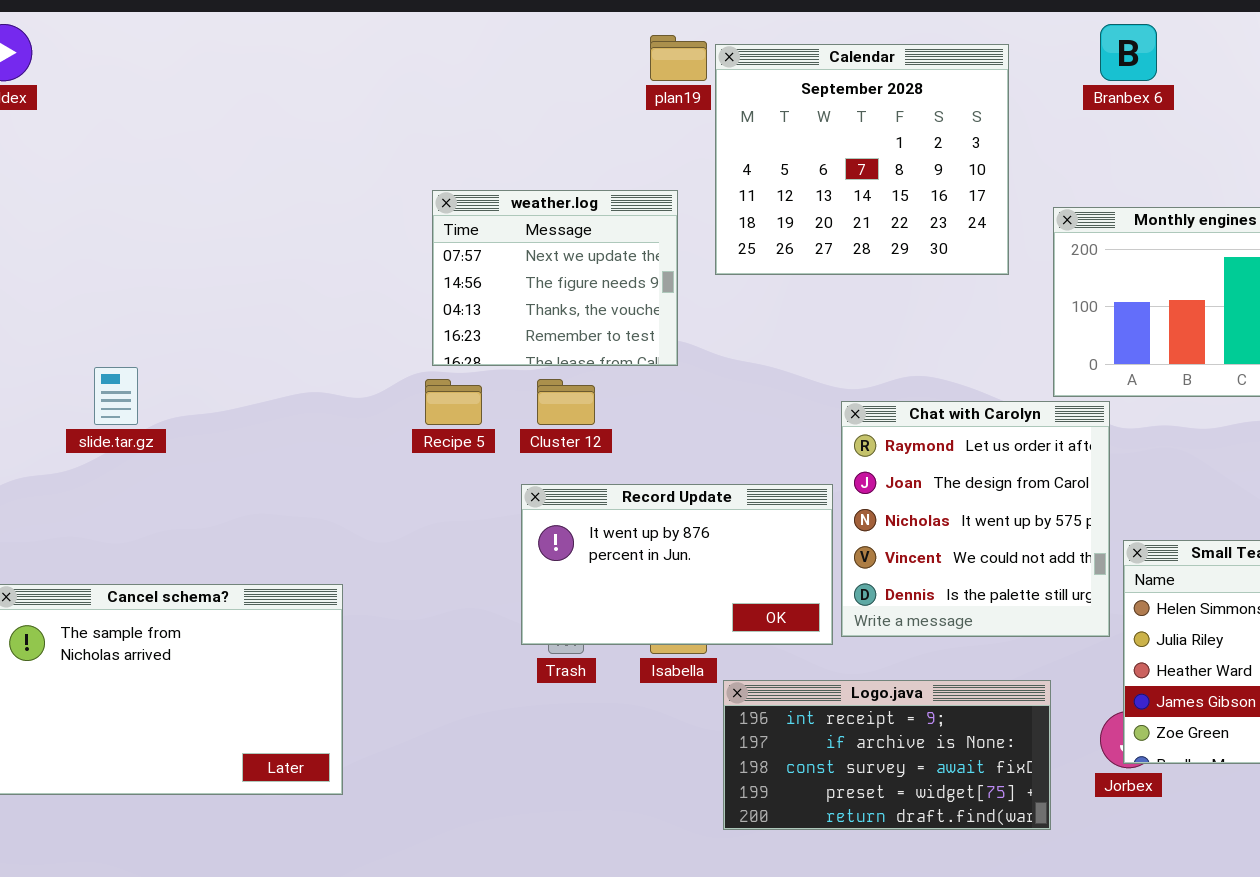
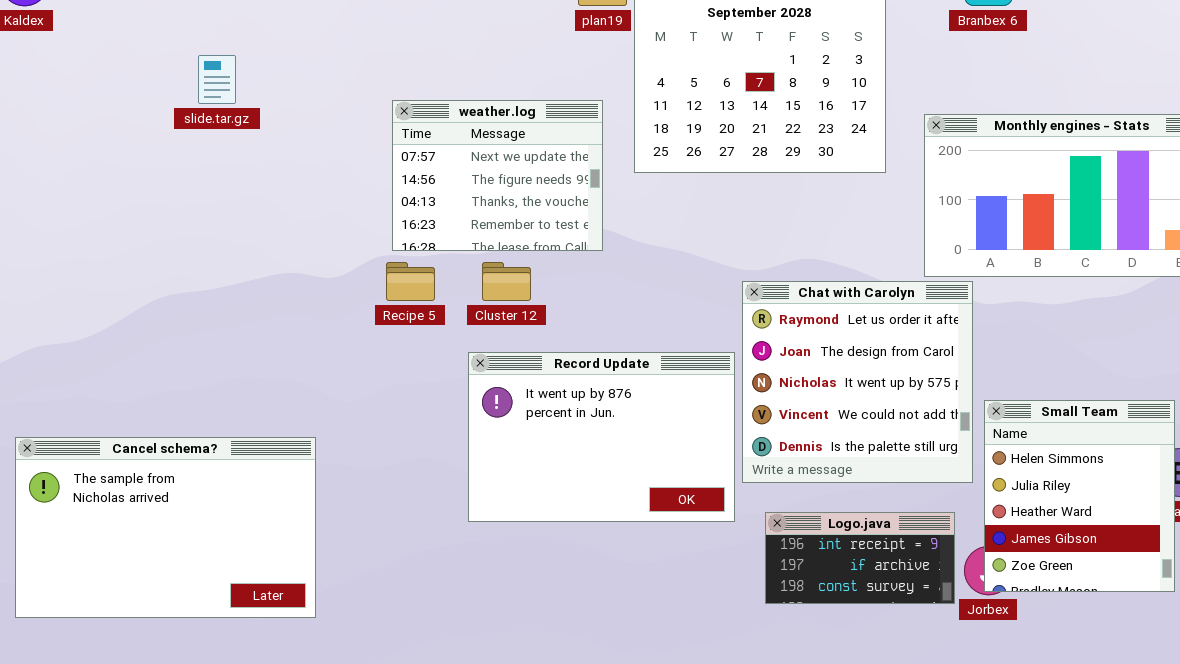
slide.tar.gz: [94,367,138,425] -> [198,55,236,104], moved
Record Update: [521,484,833,645] -> [468,352,735,522], resized
Logo.java: [723,680,1051,830] -> [765,512,955,604], moved, resized

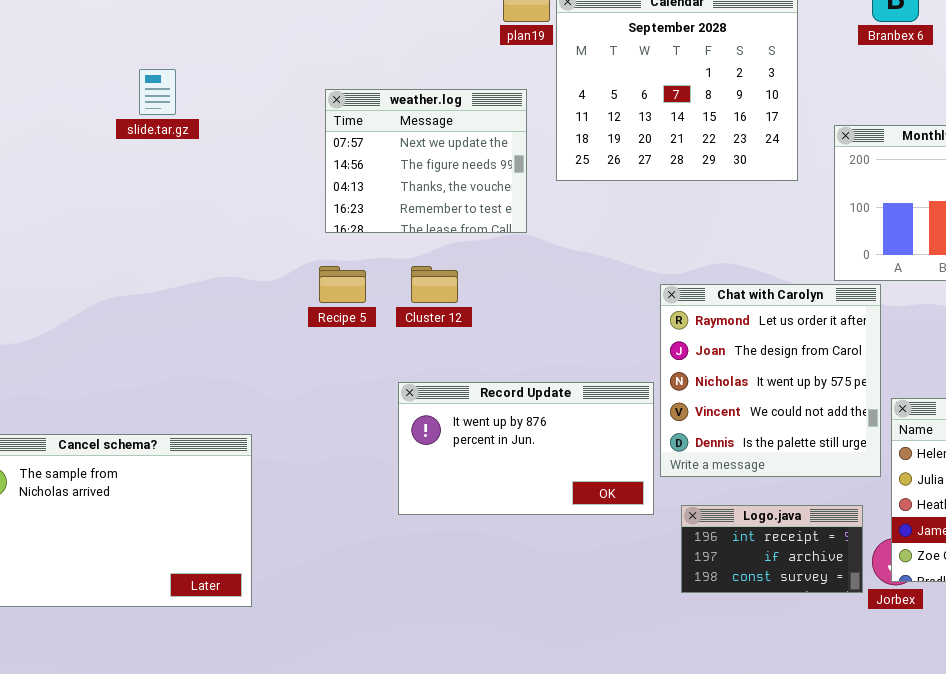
weather.log: [392,100,603,251] -> [325,89,527,233], moved
Record Update: [468,352,735,522] -> [398,382,654,515], resized

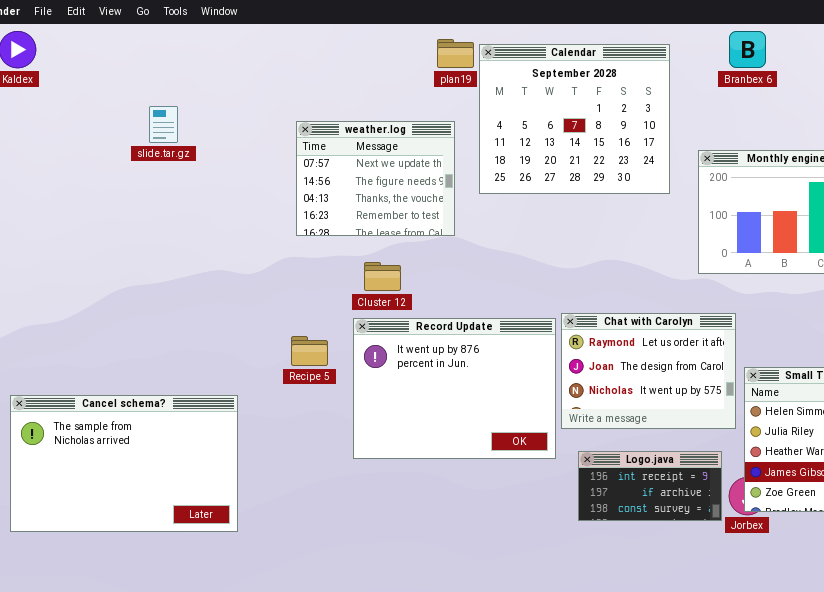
Recipe 5: [319,266,366,303] -> [291,336,328,366], moved
Chat with Carolyn: [660,284,881,477] -> [561,313,736,429], resized
Record Update: [398,382,654,515] -> [353,318,556,459], resized

